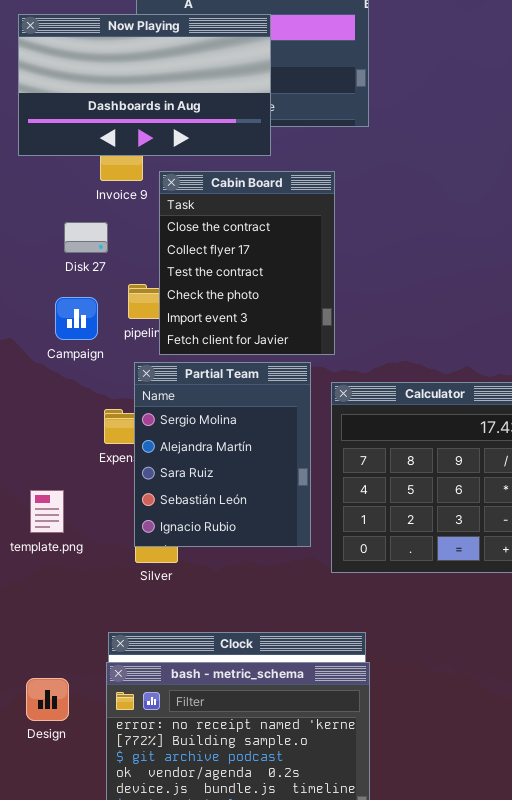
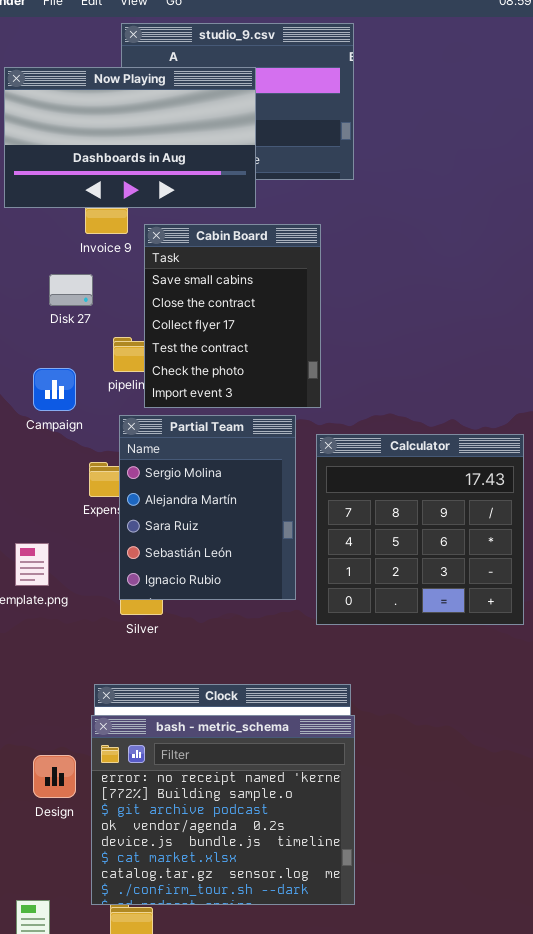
Cabin Board: [159,171,335,355] -> [144,224,321,408], scrolled up 1 row
Campaign: [55,297,98,340] -> [33,368,76,411], moved
Design: [26,678,69,721] -> [33,755,76,798], moved

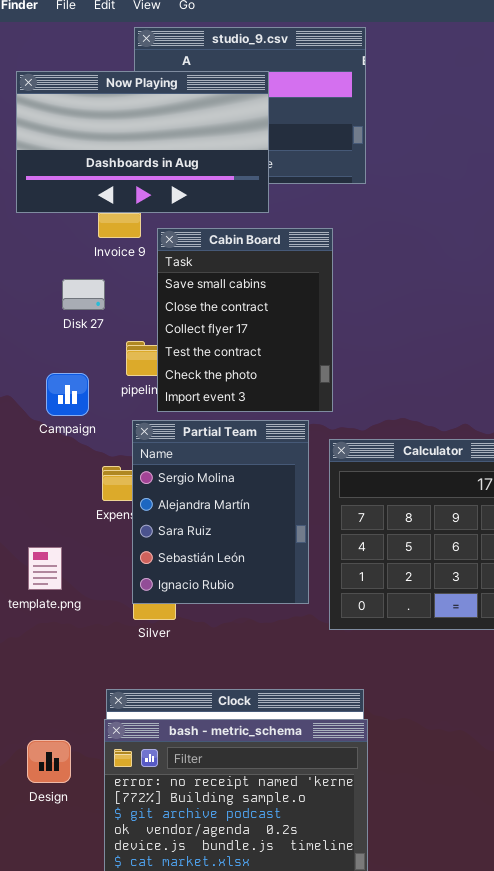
Design: [33,755,76,798] -> [27,740,71,783], moved

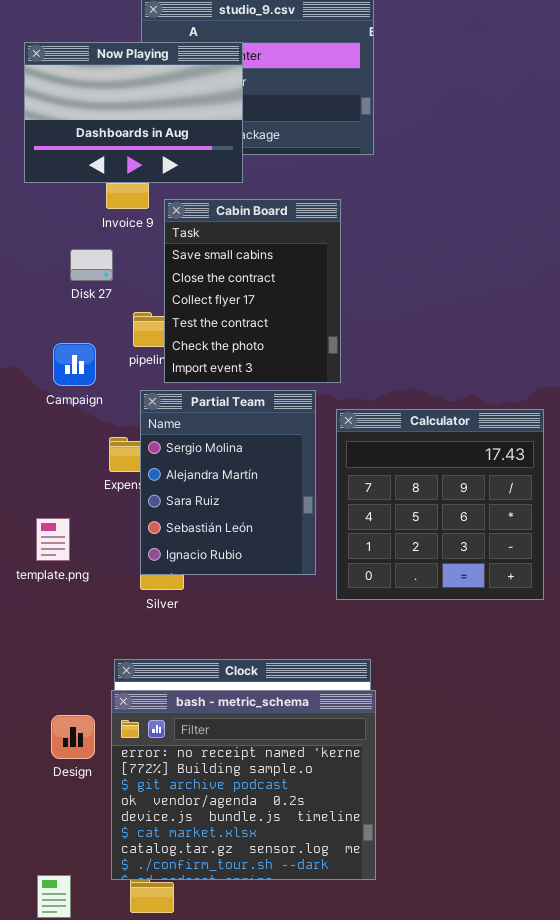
Now Playing: [16,71,269,213] -> [24,42,243,183], resized
Design: [27,740,71,783] -> [51,715,95,759], moved

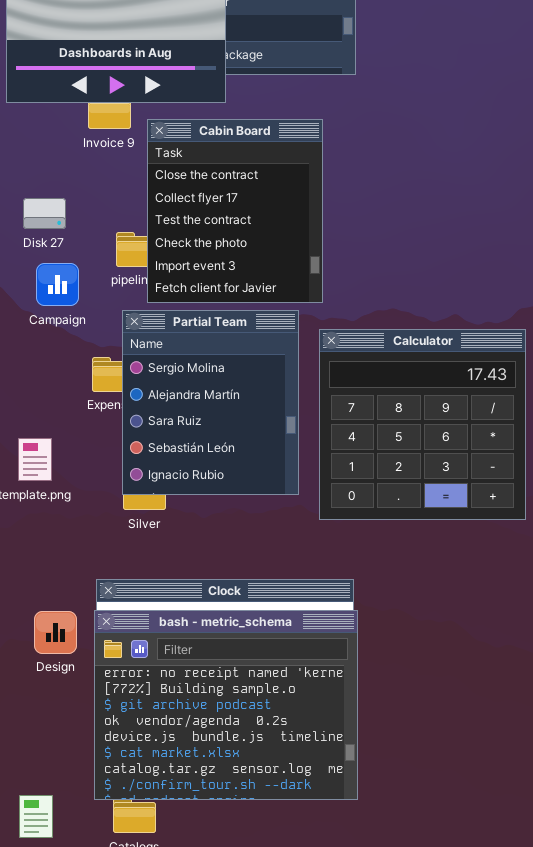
Cabin Board: [164,199,341,383] -> [147,119,323,303], scrolled down 1 row
Disk 27: [70,249,113,281] -> [23,198,66,229], moved
Design: [51,715,95,759] -> [34,611,77,654], moved

